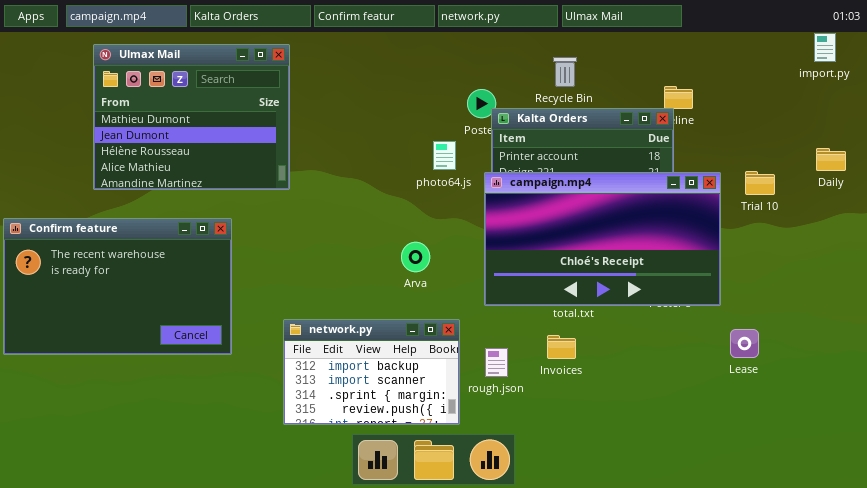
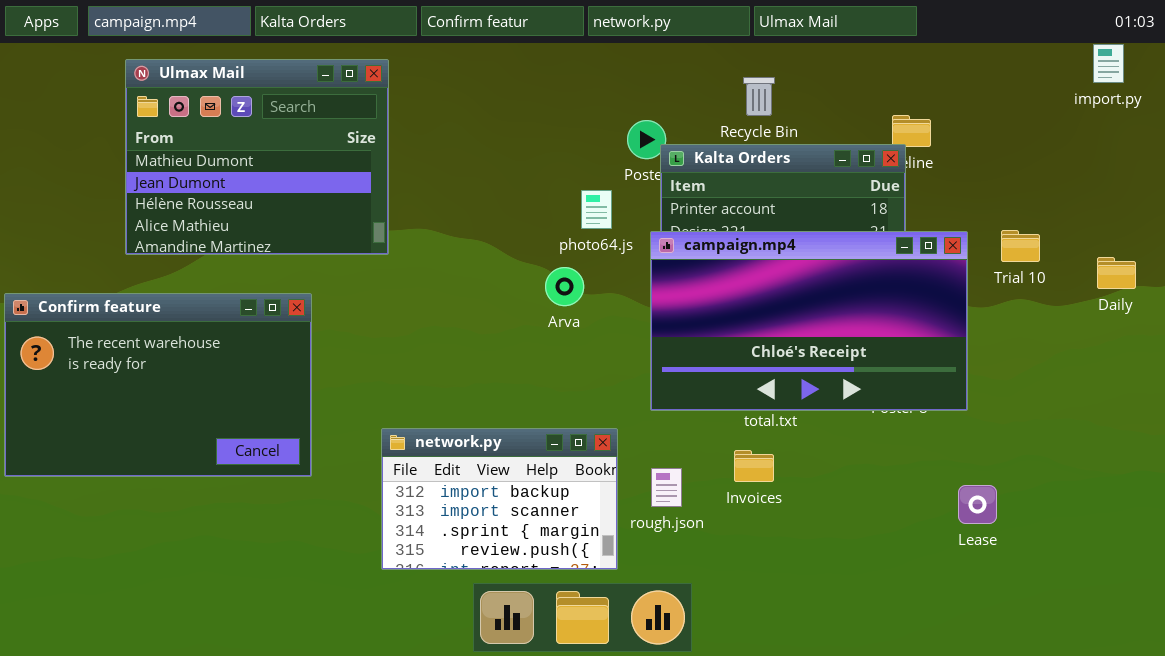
Daily: [816,148,846,171] -> [1097,257,1136,289], moved
Arva: [401,242,430,272] -> [545,267,584,306], moved
Lease: [730,329,759,358] -> [958,485,997,524], moved

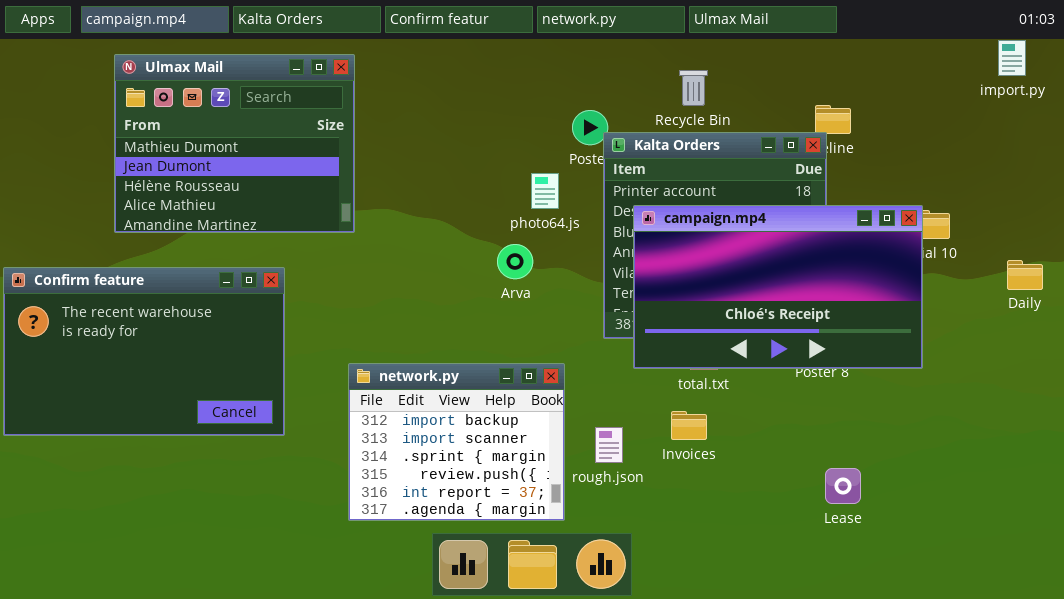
campaign.mp4: [650,231,968,411] -> [633,205,923,369], moved
Daily: [1097,257,1136,289] -> [1007,260,1043,290], moved
network.py: [381,428,618,570] -> [348,363,565,521], resized
Lease: [958,485,997,524] -> [825,468,861,504], moved

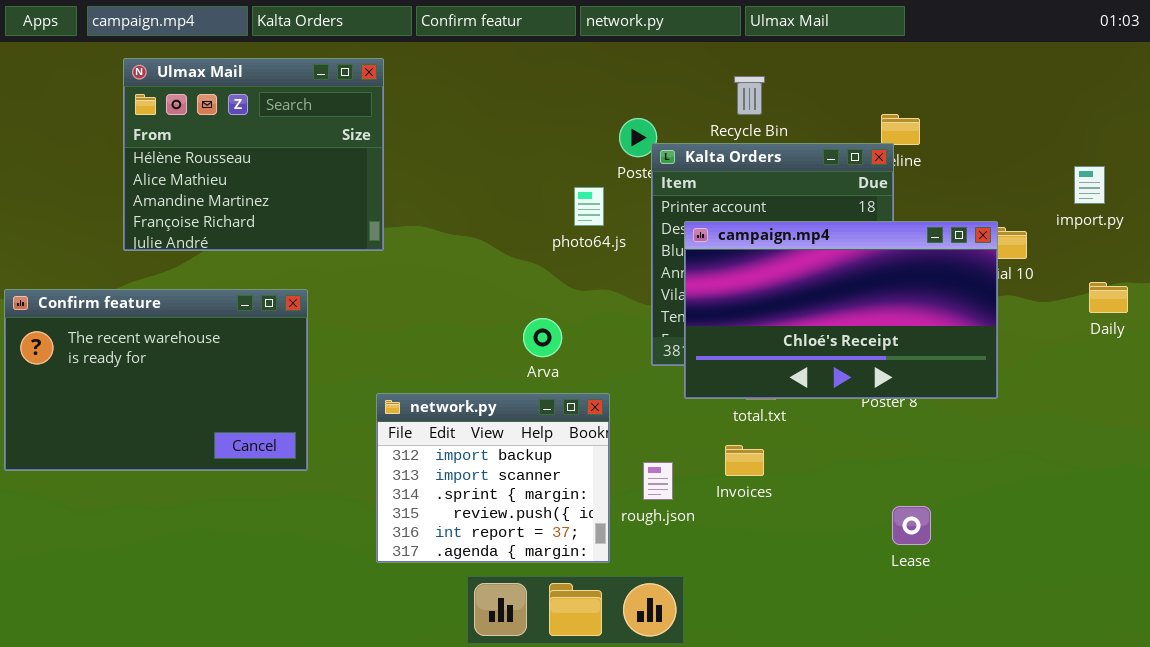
import.py: [998,40,1026,76] -> [1074,166,1105,204], moved
Ulmax Mail: [114,54,355,233] -> [123,58,384,251], scrolled down 2 rows
Arva: [497,244,533,279] -> [523,318,562,357], moved

